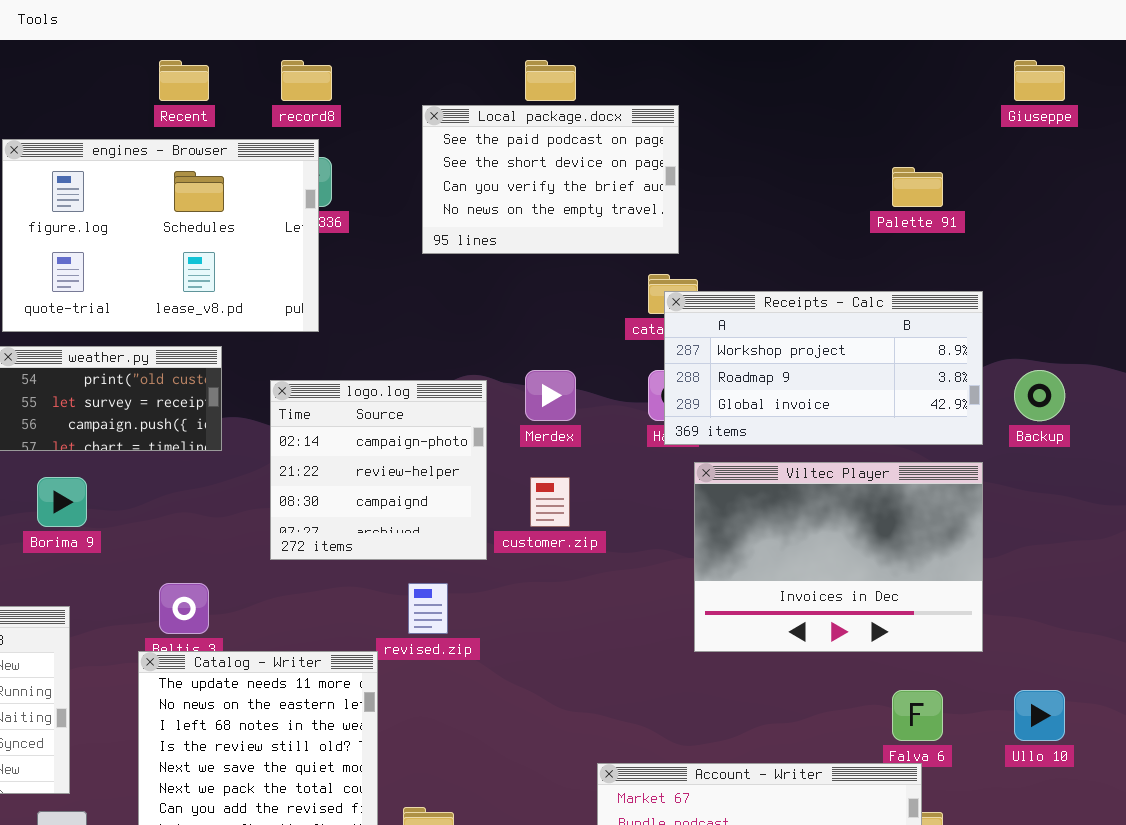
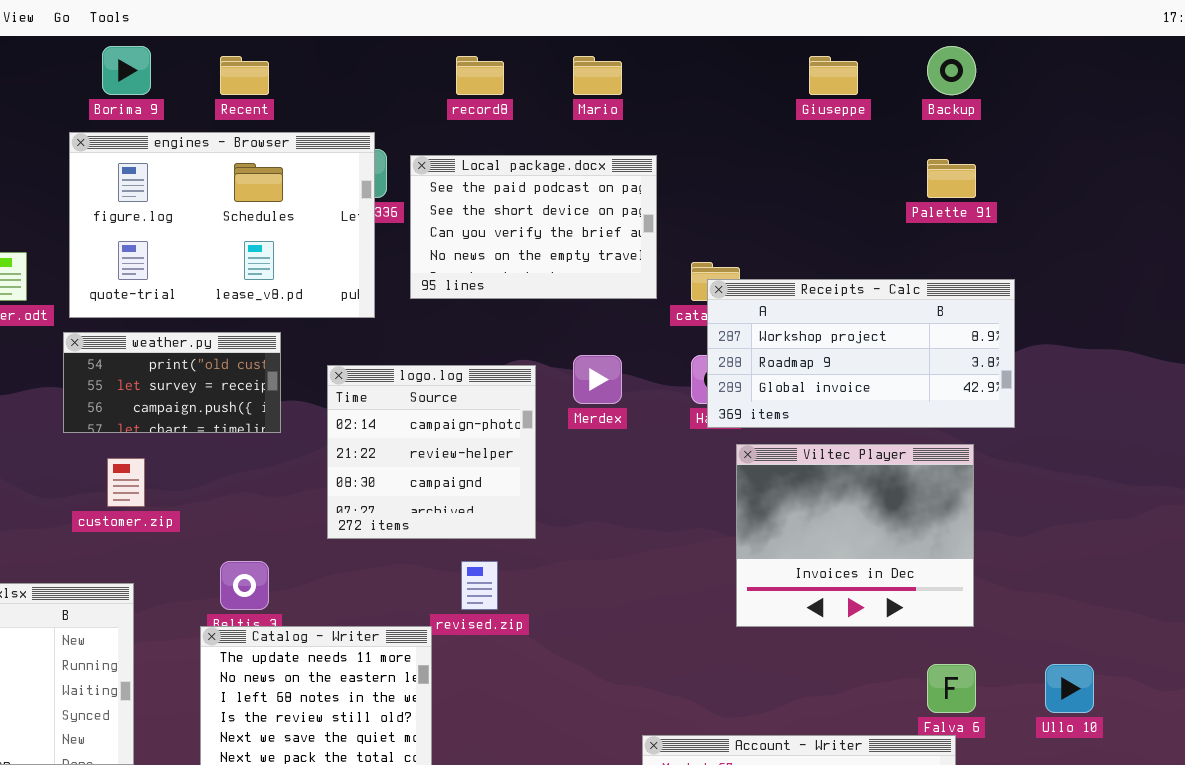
record8: [281,60,332,101] -> [456,56,504,95], moved
Giuseppe: [1014,60,1065,101] -> [809,56,858,95], moved
Local package.docx: [422,105,679,254] -> [410,155,657,299], moved
Backup: [1014,370,1065,421] -> [927,46,976,95], moved
Viltec Player: [694,462,983,652] -> [736,444,974,627], resized
Borima 9: [37,477,87,527] -> [102,46,151,95], moved
customer.zip: [530,477,570,527] -> [107,458,145,507], moved

